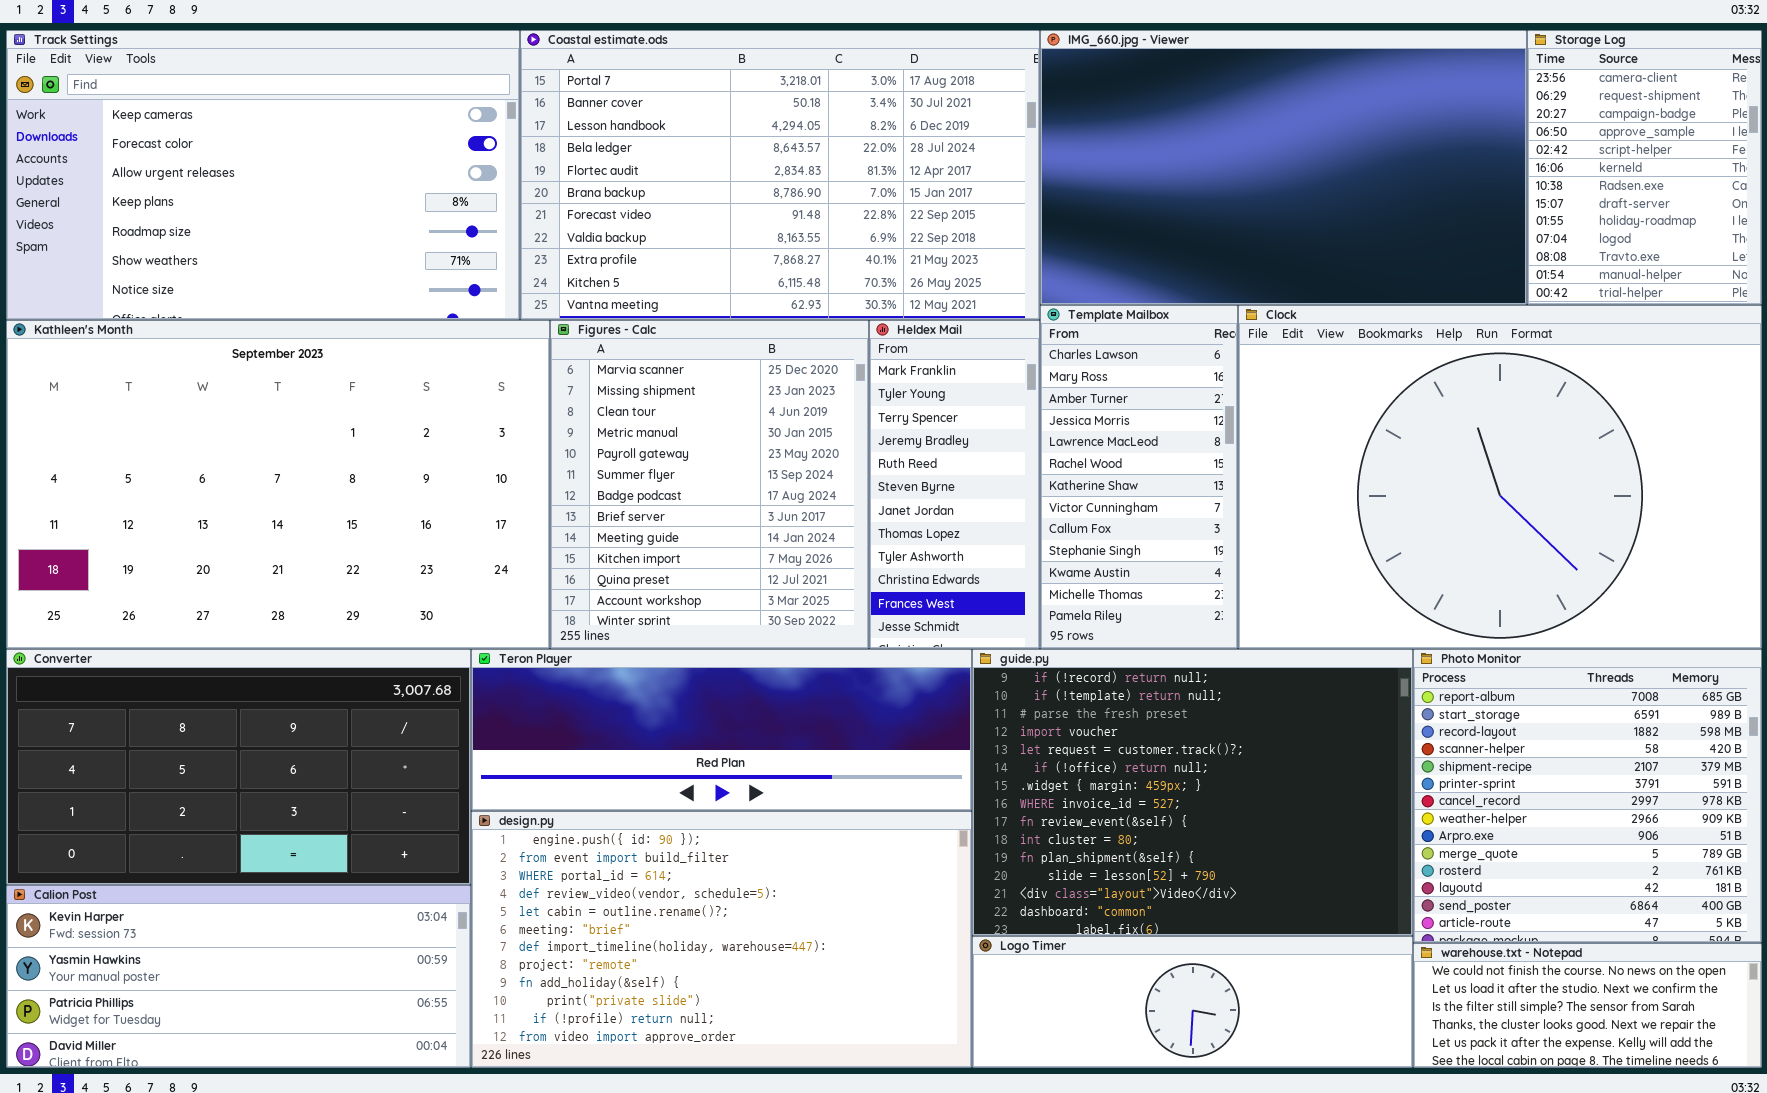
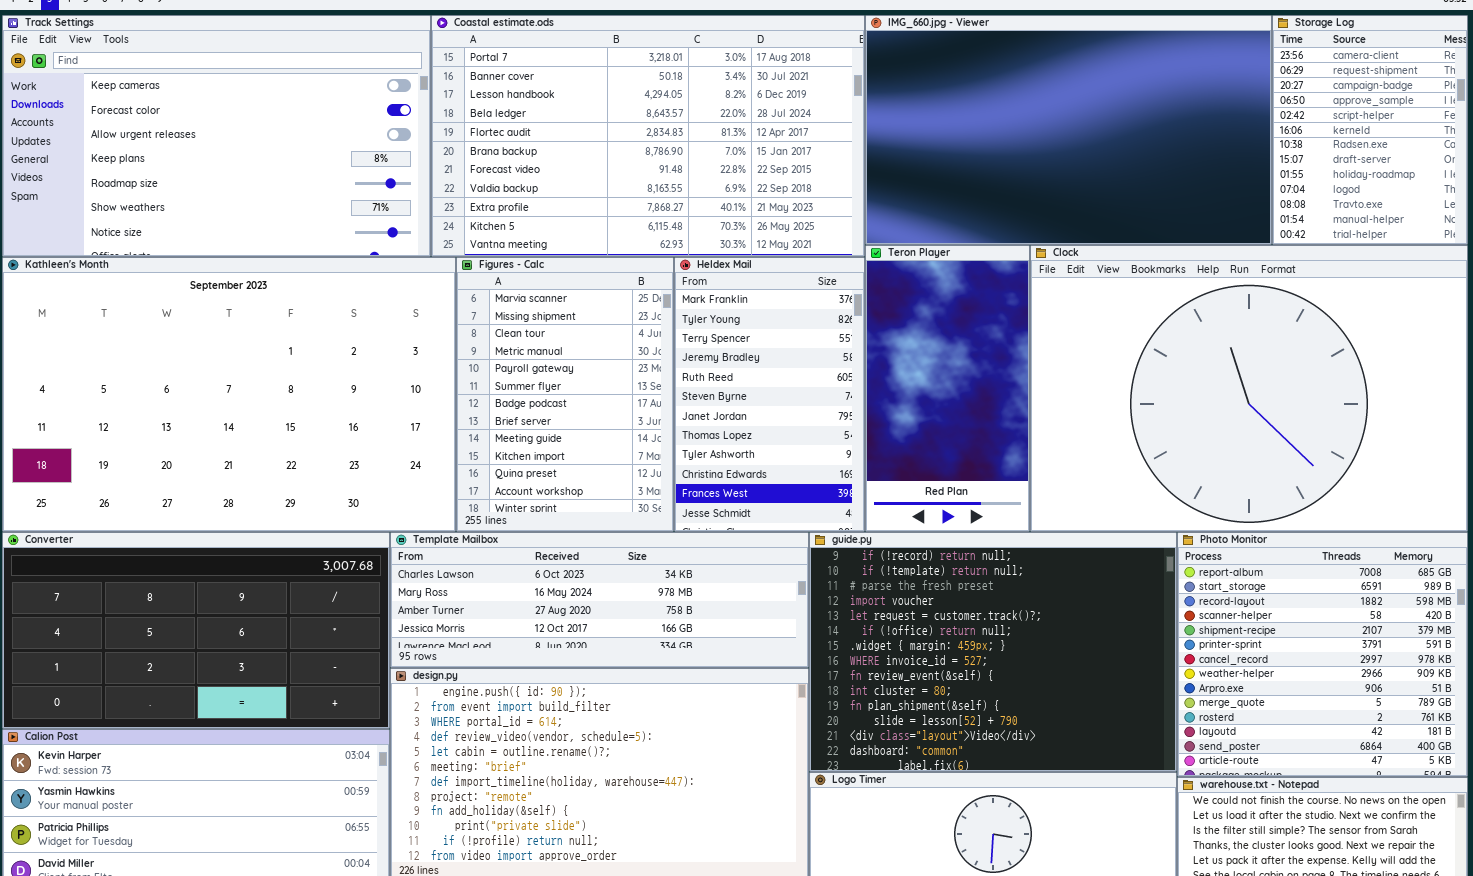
Template Mailbox: [1040,305,1238,649] -> [390,532,809,668], moved, resized
Figures - Calc: [550,320,869,649] -> [456,257,674,532], resized
Heldex Mail: [869,320,1040,649] -> [674,257,865,532], resized
Teron Player: [471,649,972,811] -> [865,245,1030,532], moved, resized

